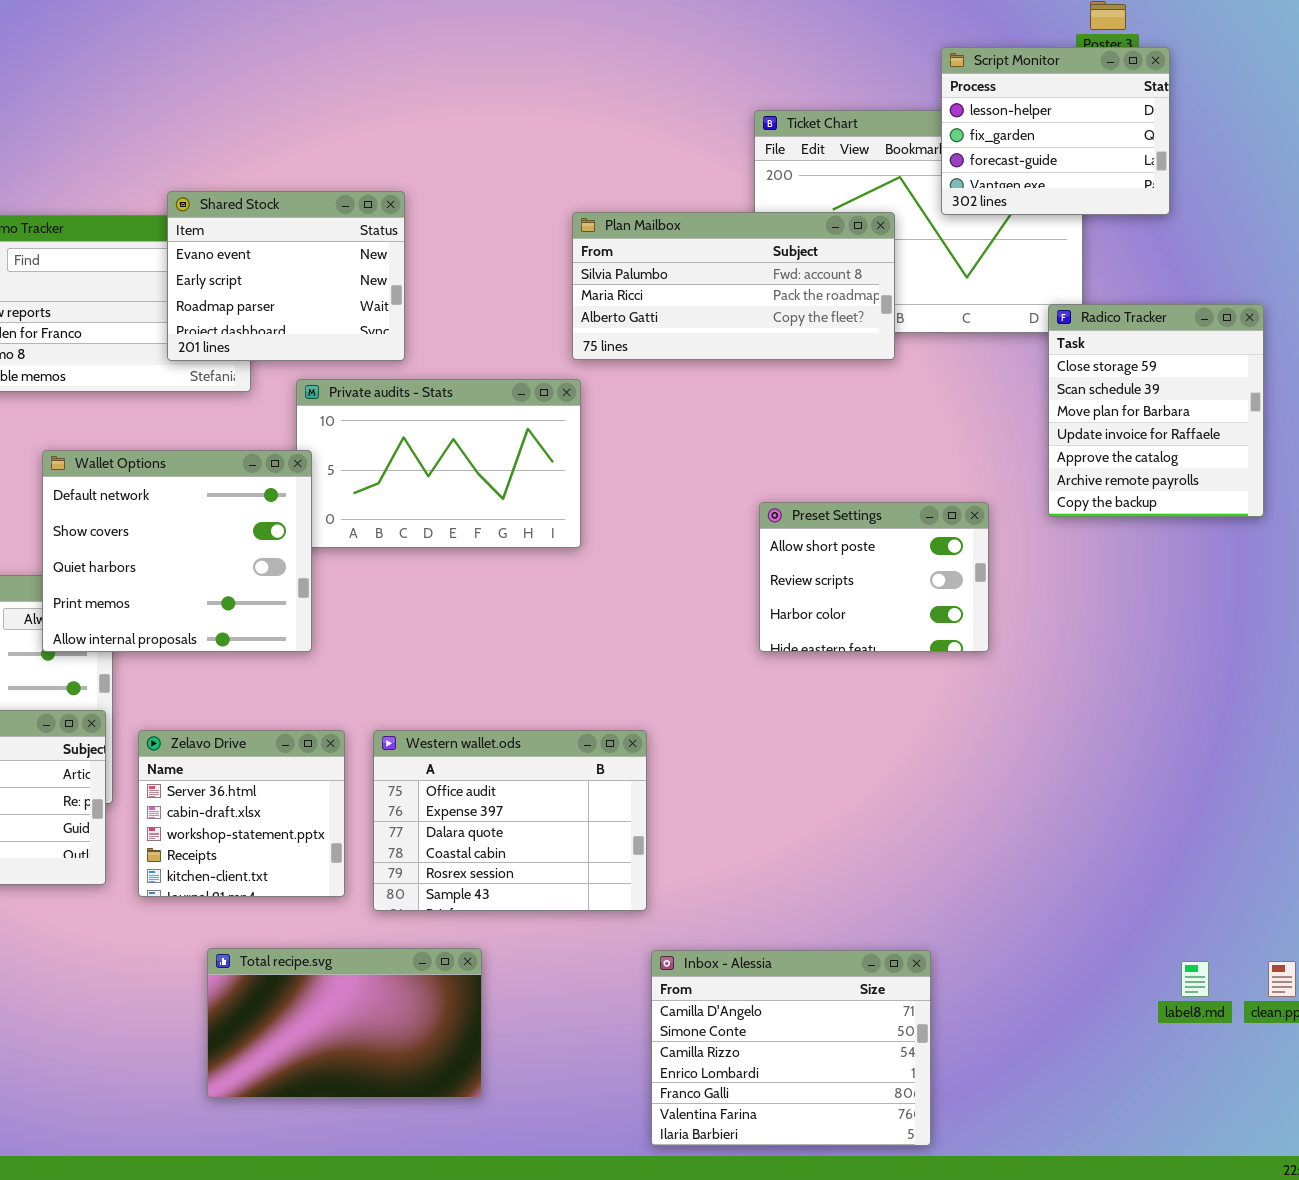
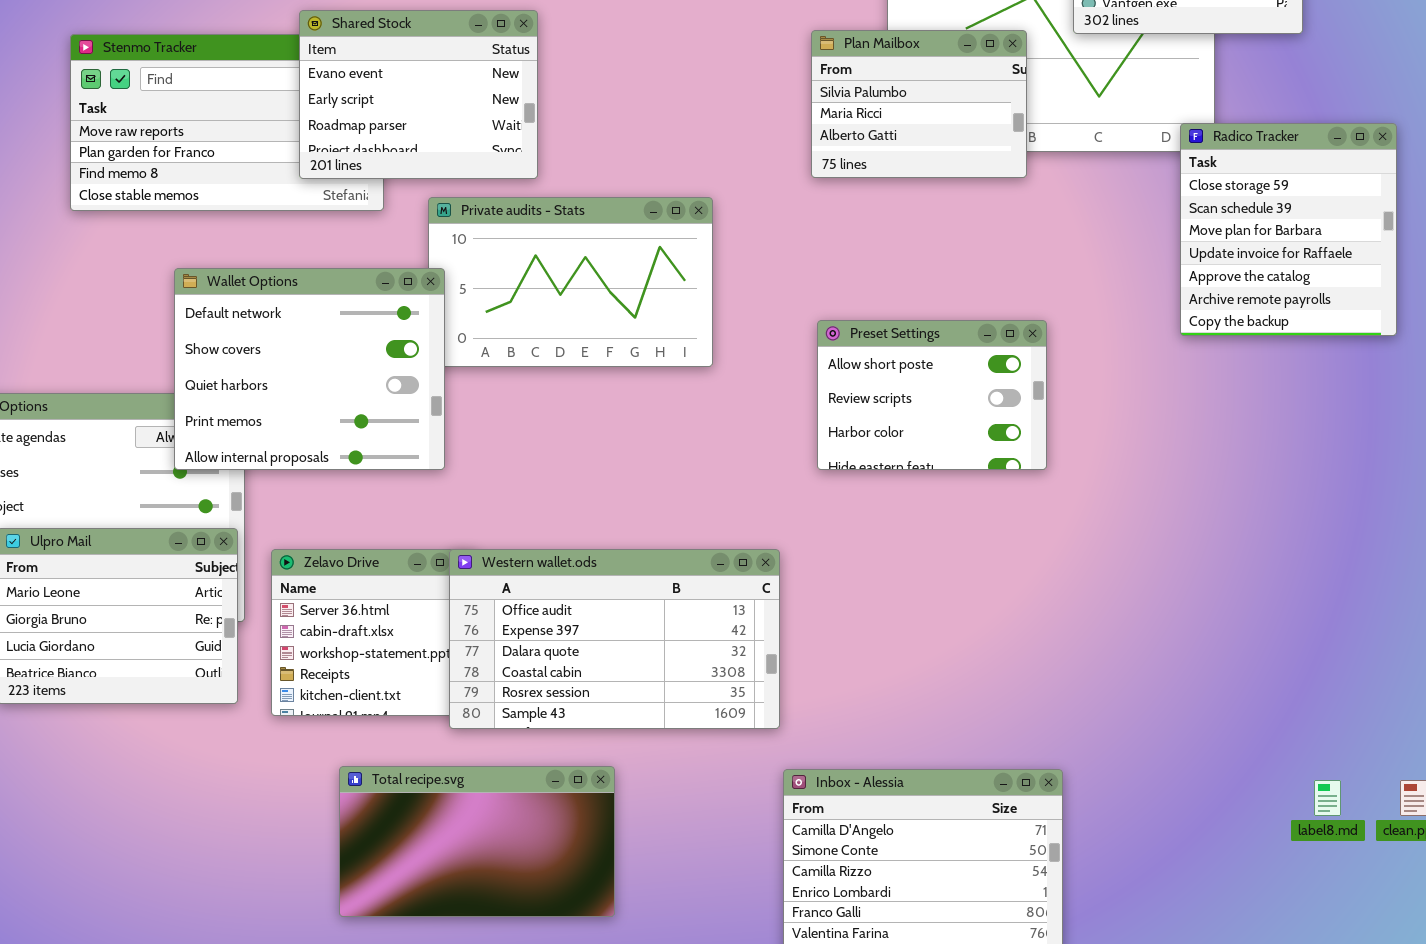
Plan Mailbox: [572,212,895,360] -> [811,30,1027,178], resized
Preset Settings: [759,502,989,652] -> [817,320,1047,470], moved
Western wallet.ods: [373,730,647,911] -> [449,549,780,729], resized

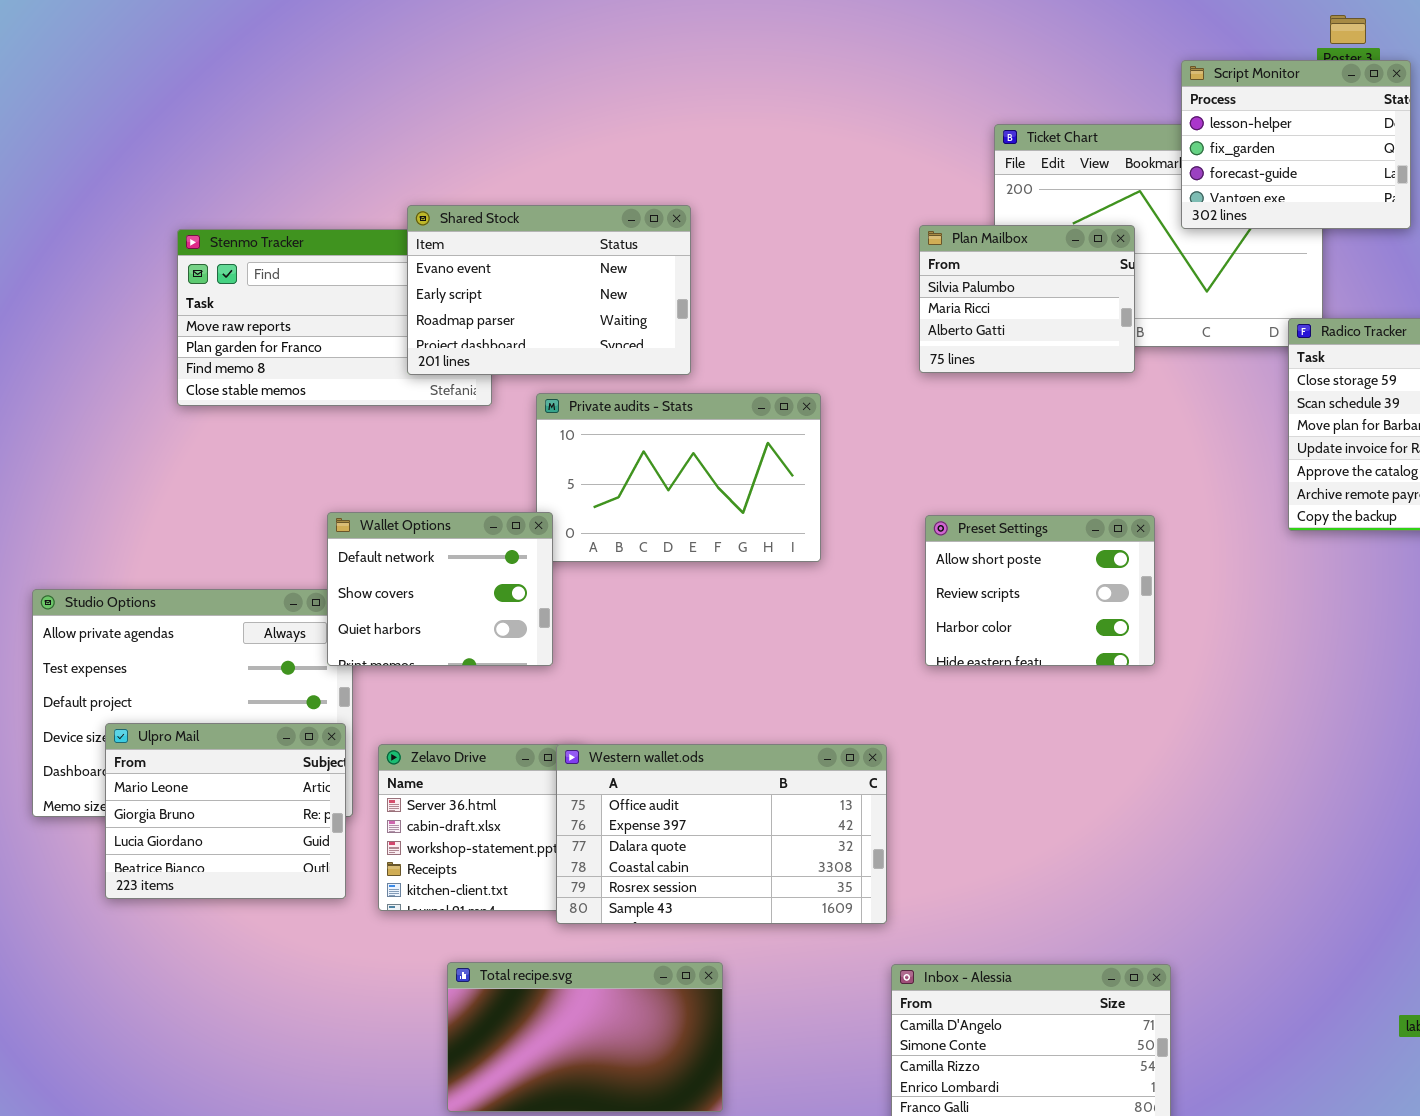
Shared Stock: [299,10,538,179] -> [407,205,691,375], resized
Wallet Options: [174,268,445,470] -> [327,512,553,666], resized

